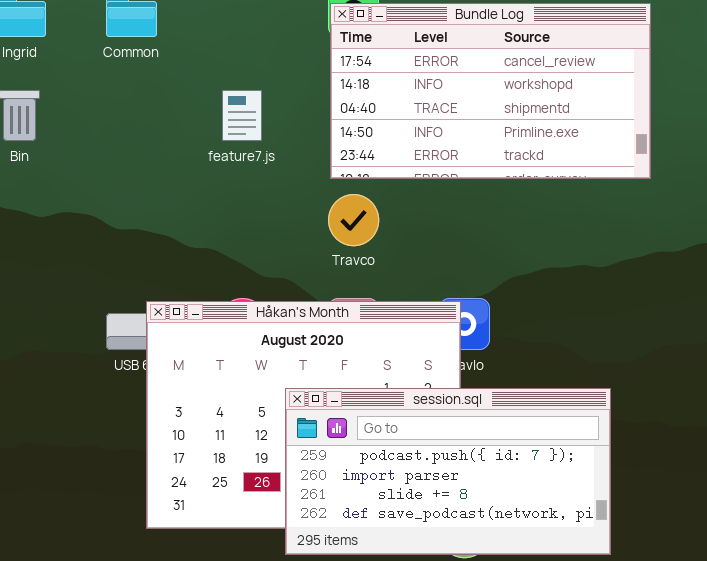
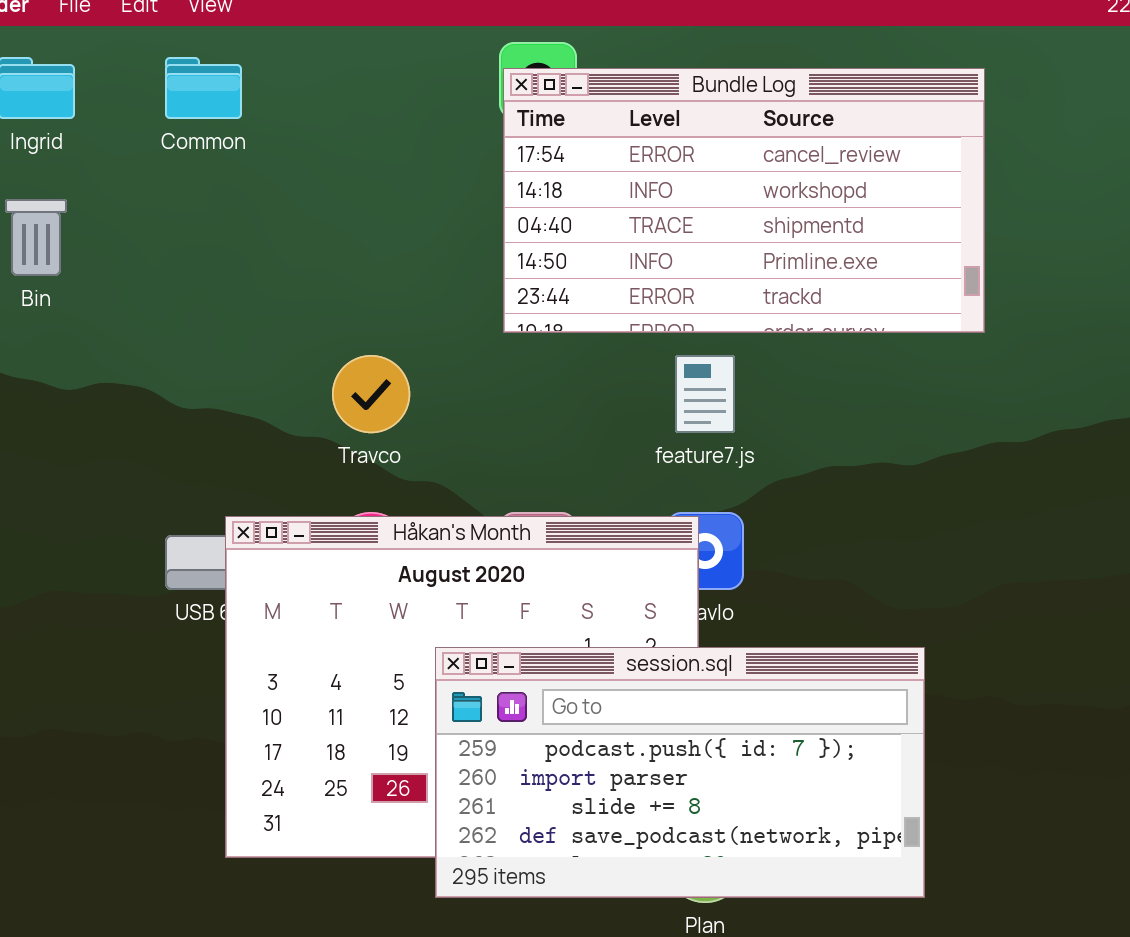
feature7.js: [222,90,262,141] -> [675,355,735,433], moved
Travco: [328,194,379,246] -> [332,355,410,433], moved

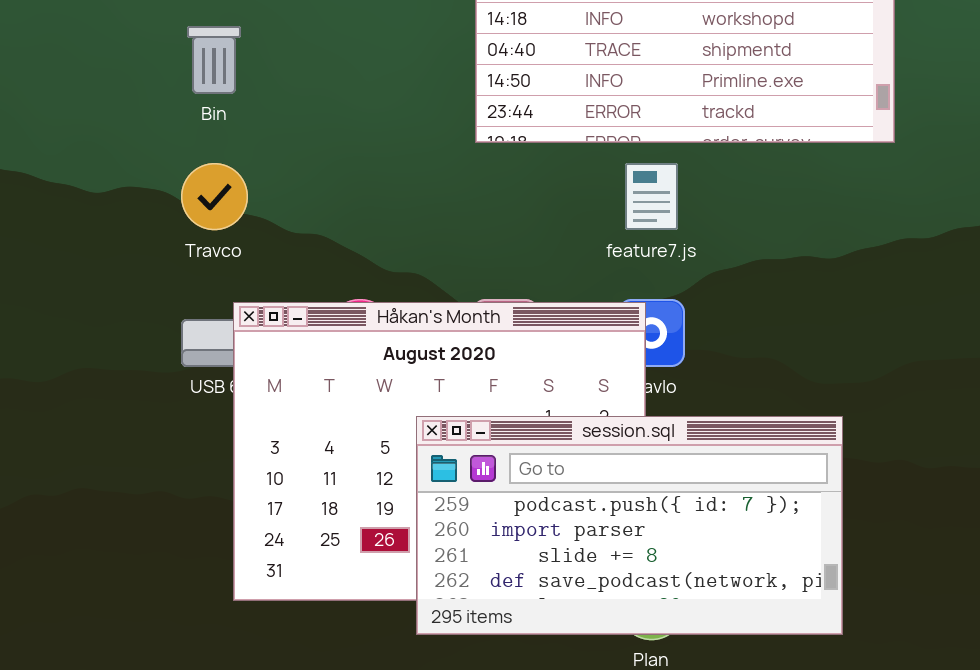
Bin: [5,199,67,276] -> [187,26,241,94], moved
Travco: [332,355,410,433] -> [181,163,248,230], moved

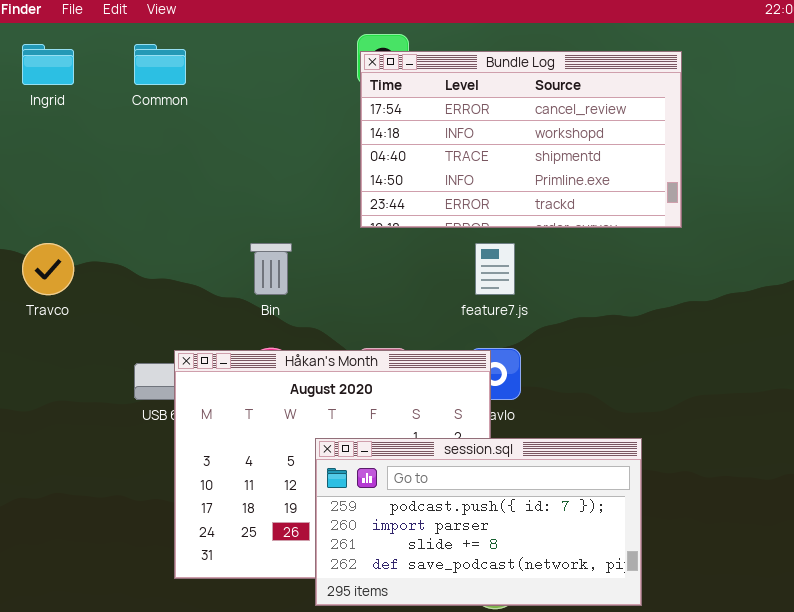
Bin: [187,26,241,94] -> [250,243,292,295], moved
Travco: [181,163,248,230] -> [22,243,74,295], moved

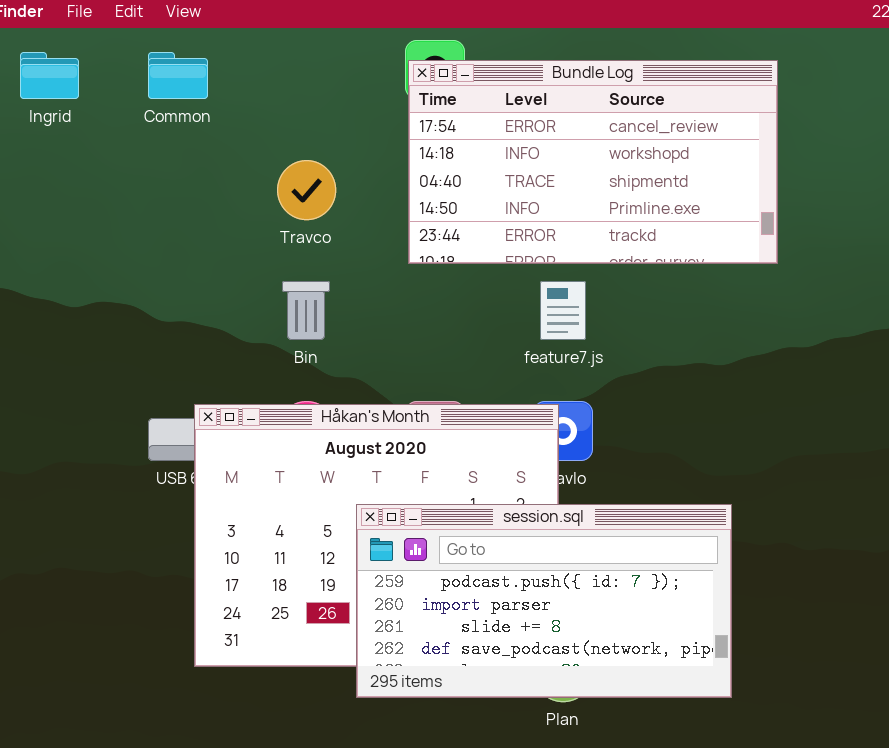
Travco: [22,243,74,295] -> [277,160,336,220], moved

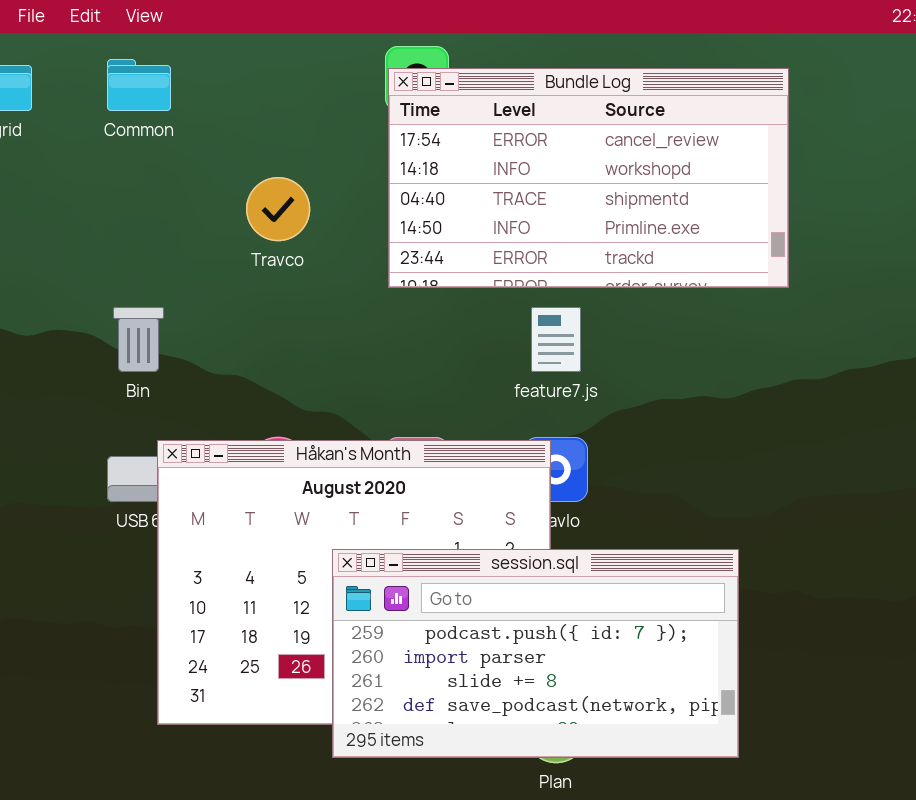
Bin: [282,281,330,340] -> [113,307,164,372], moved

